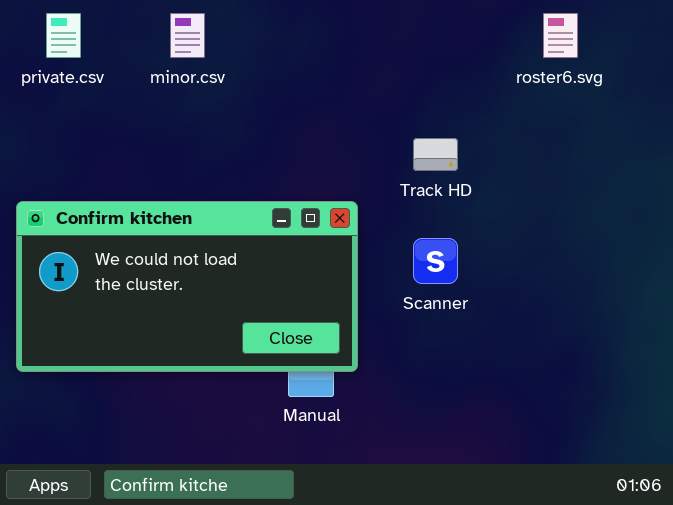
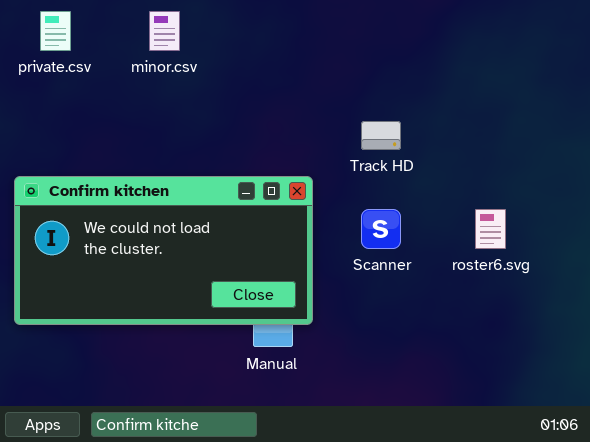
roster6.svg: [543,13,578,58] -> [475,209,506,249], moved

